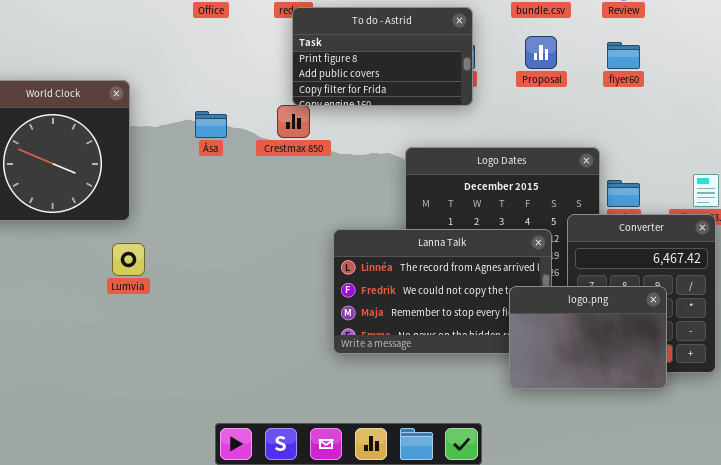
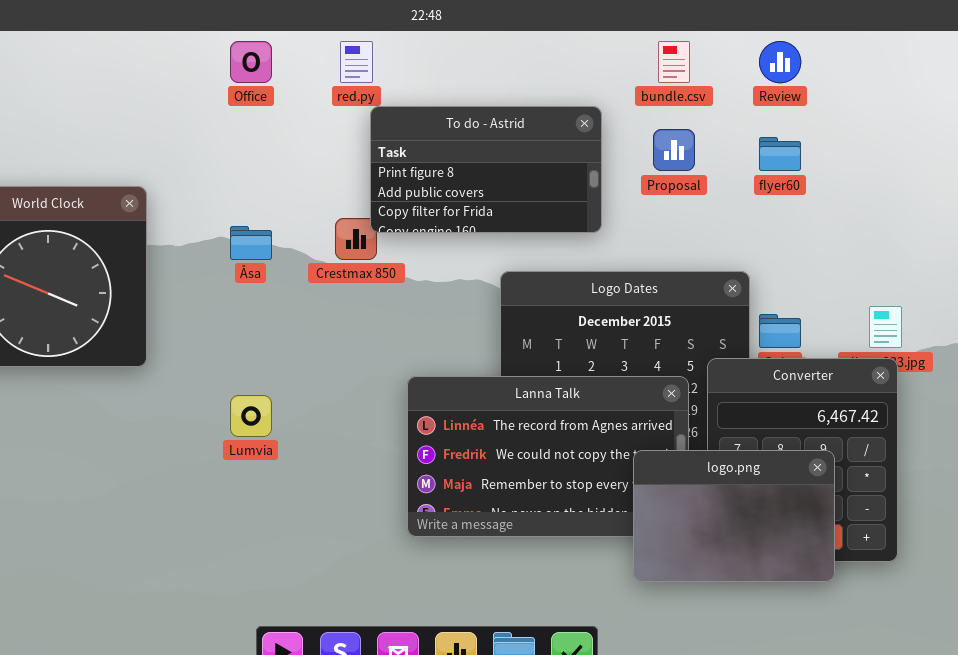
To do - Astrid: [292,7,473,106] -> [370,106,602,233], moved
Lumvia: [112,243,145,276] -> [230,395,272,437], moved

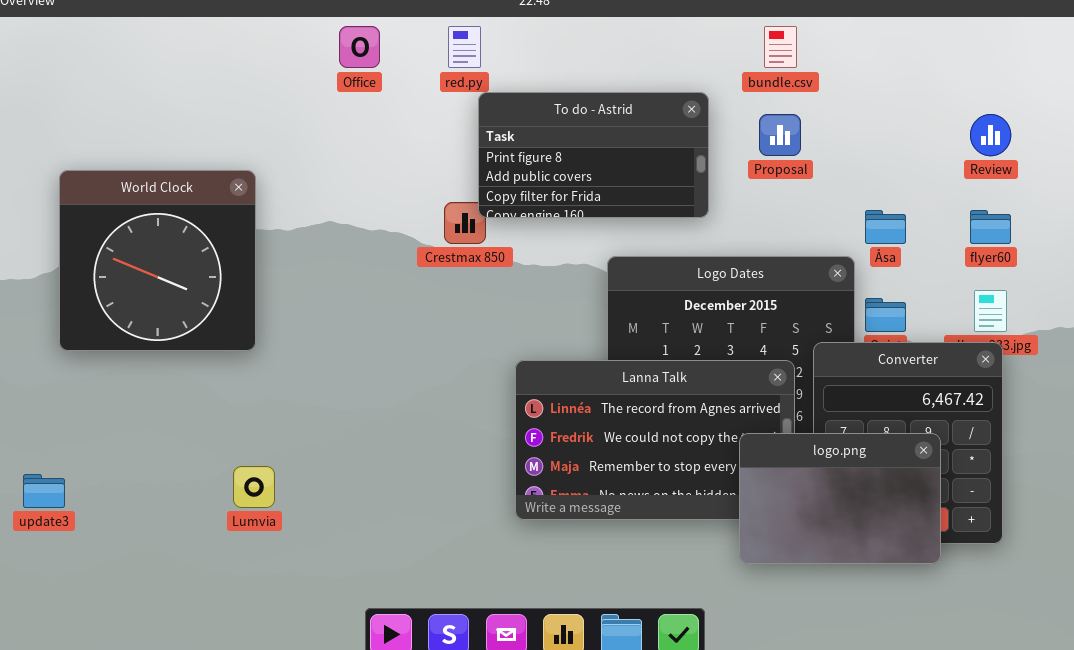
Review: [759,41,801,83] -> [970,114,1011,156], moved
flyer60: [759,137,801,171] -> [970,210,1011,244], moved
Åsa: [230,226,272,260] -> [865,210,906,244], moved
Lumvia: [230,395,272,437] -> [233,466,275,508], moved

